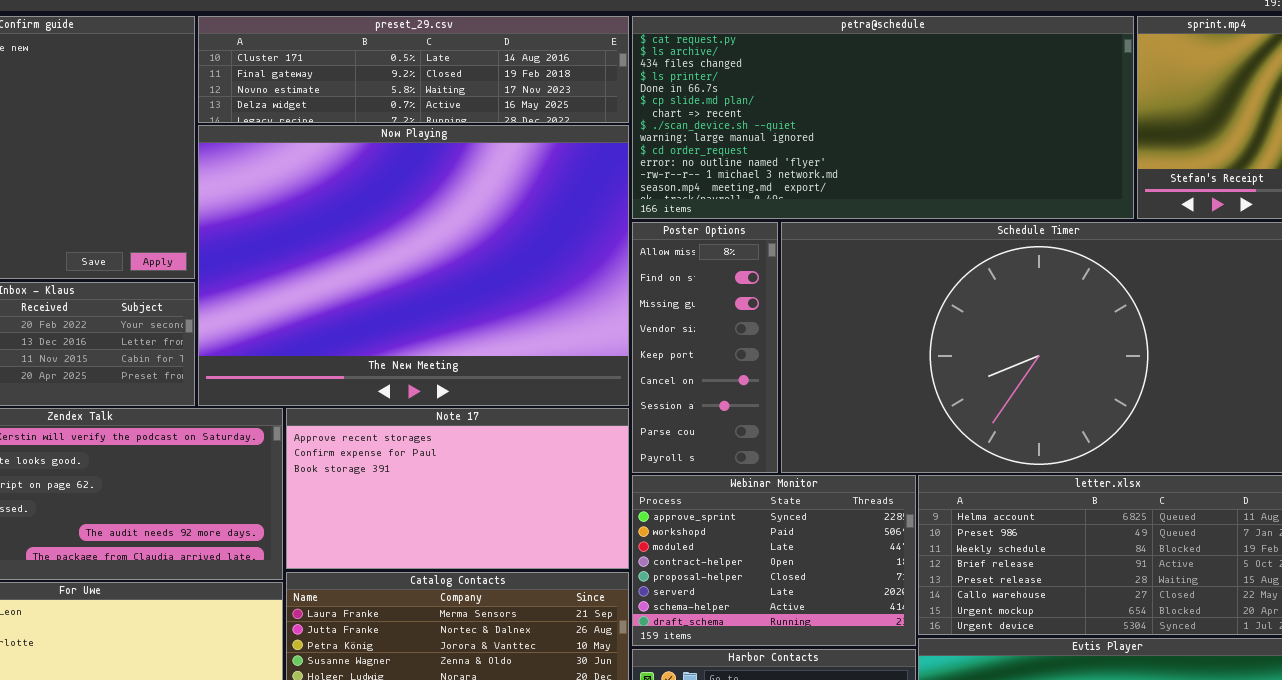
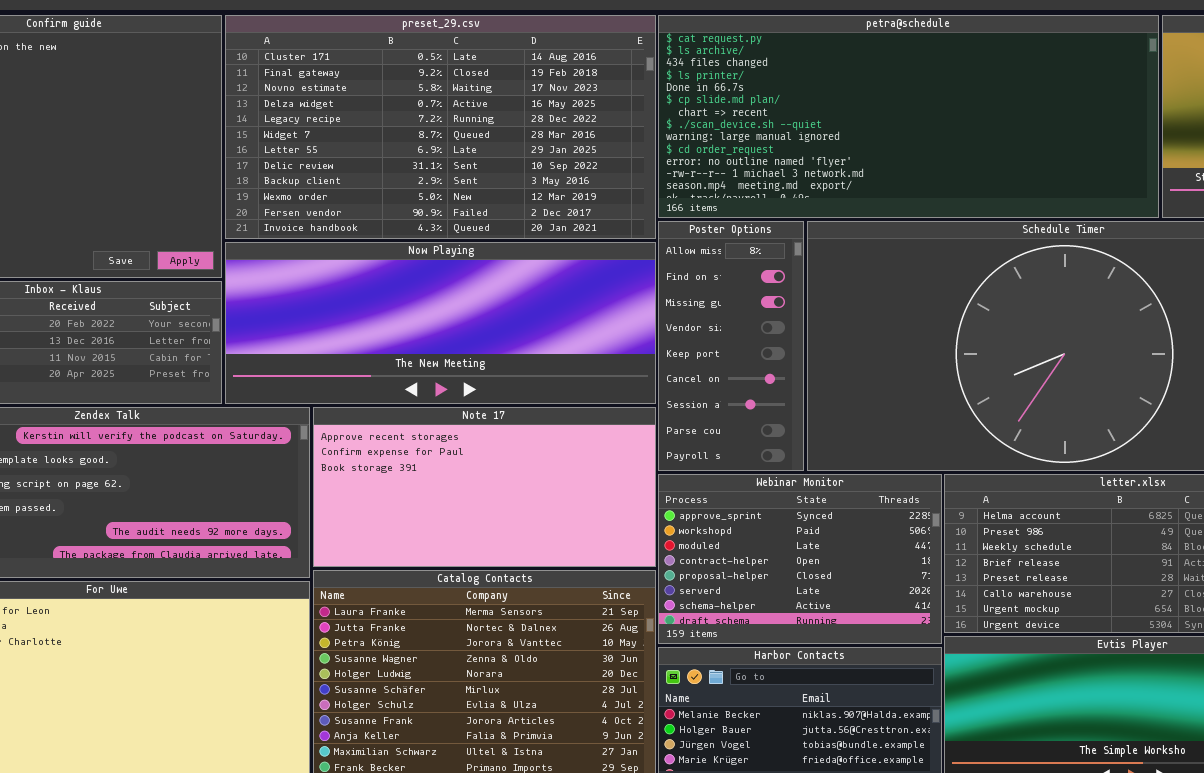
preset_29.csv: [198,16,629,123] -> [225,15,656,239], resized
Now Playing: [198,125,629,406] -> [225,242,656,404], resized

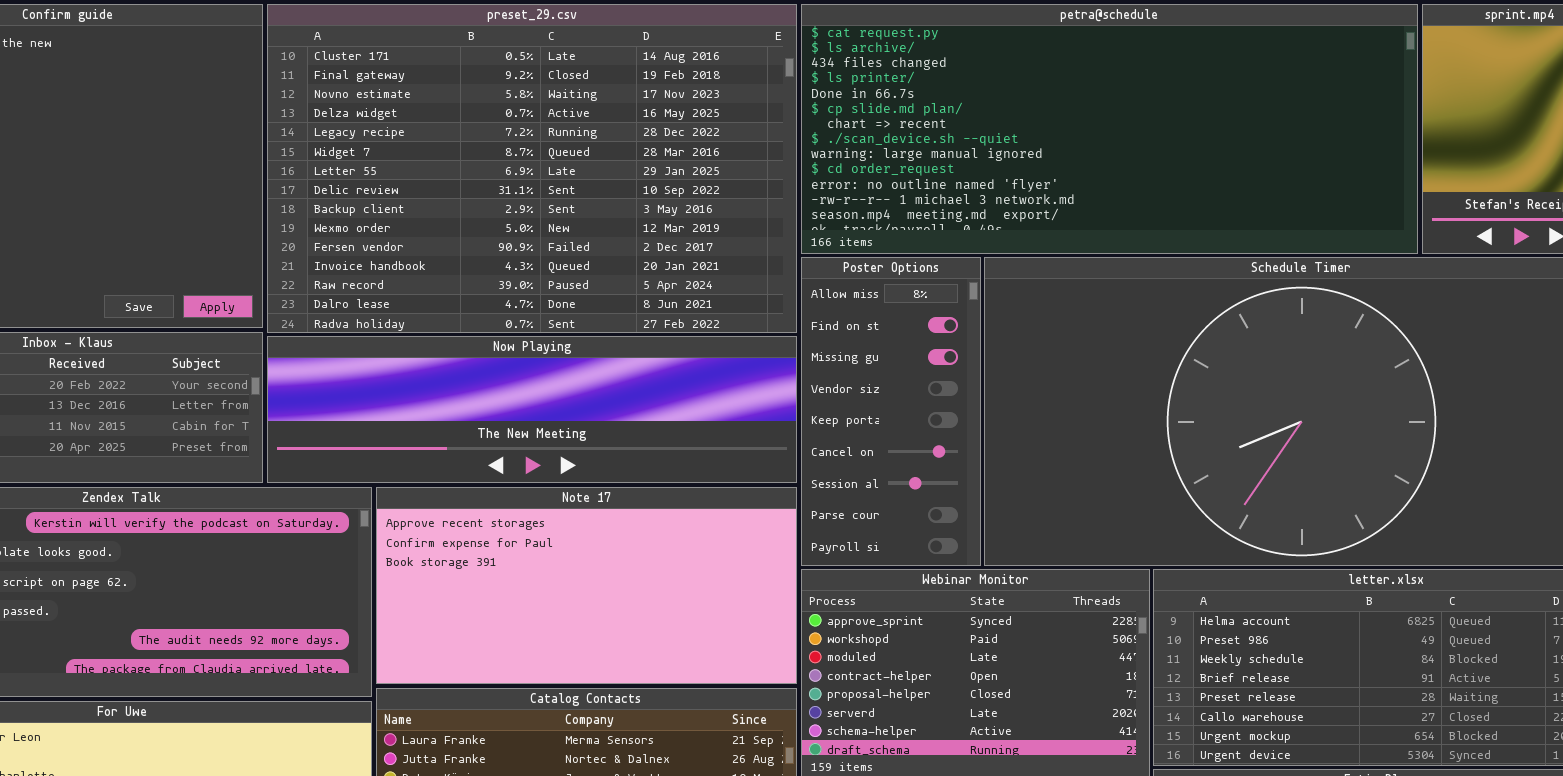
preset_29.csv: [225,15,656,239] -> [267,4,797,333], resized
Now Playing: [225,242,656,404] -> [267,336,797,483], resized

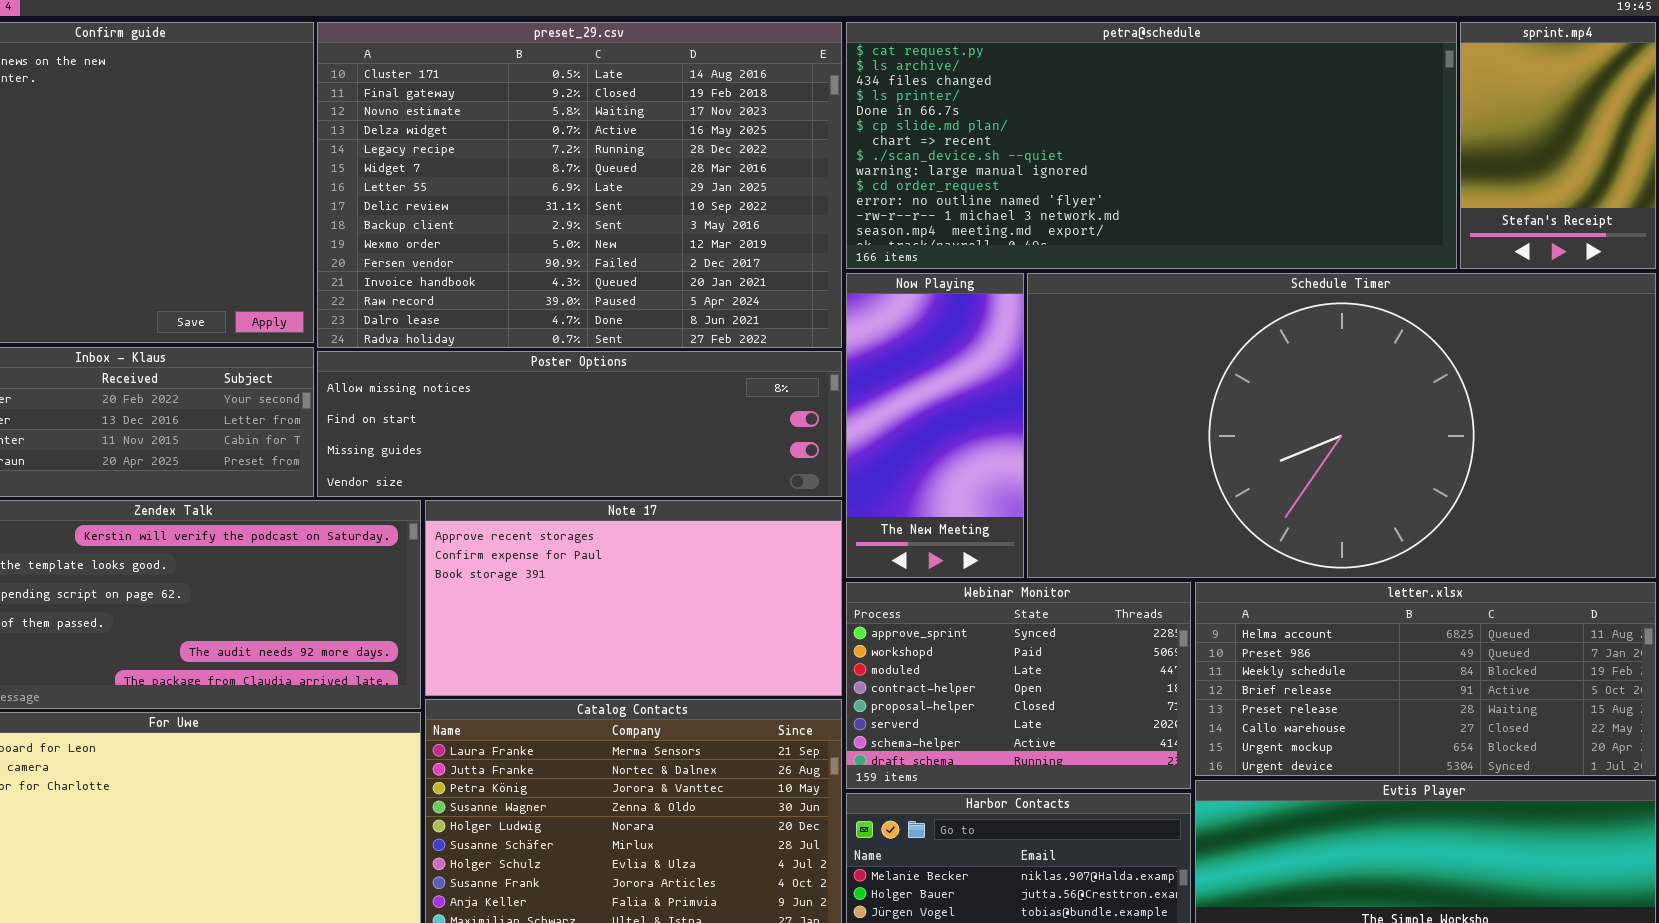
Poster Options: [801,257,981,566] -> [317,351,842,497], moved, resized
Now Playing: [267,336,797,483] -> [846,273,1024,578], moved, resized

